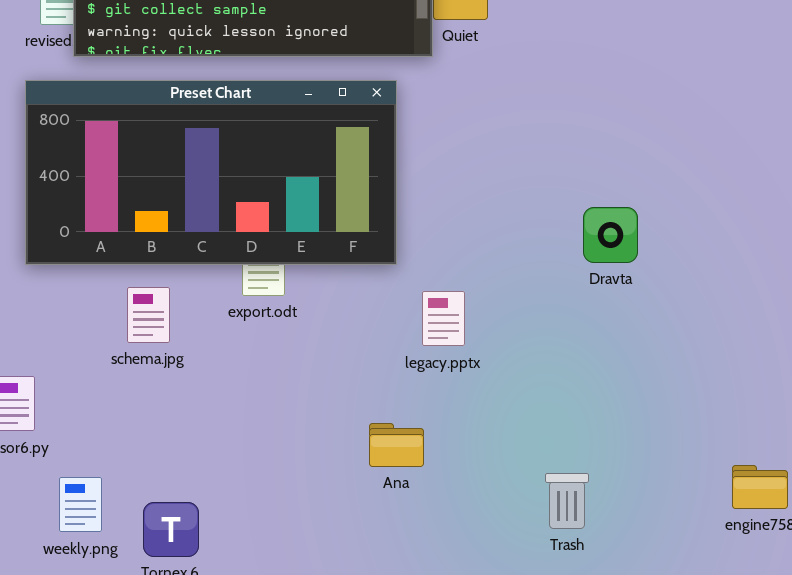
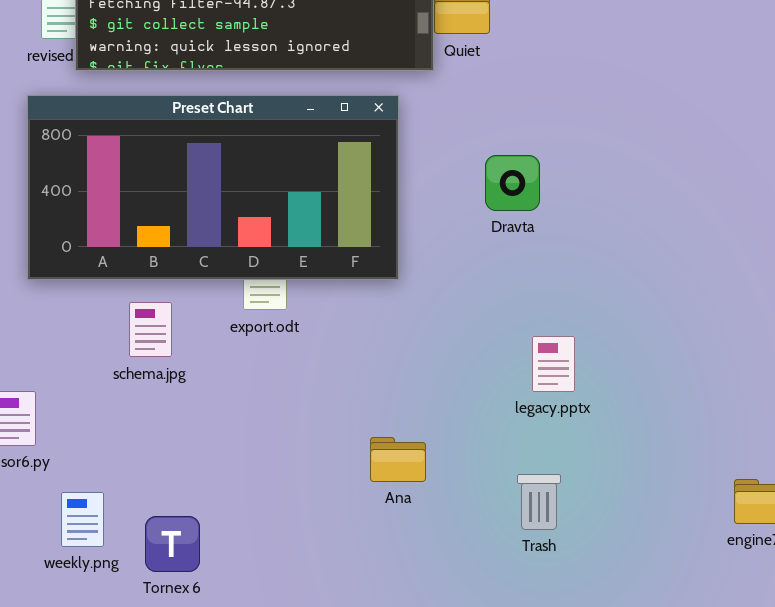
Dravta: [583,207,638,263] -> [485,155,540,211], moved
legacy.pptx: [422,291,465,346] -> [532,336,575,392], moved
Trash: [545,473,589,529] -> [517,474,561,530], moved

